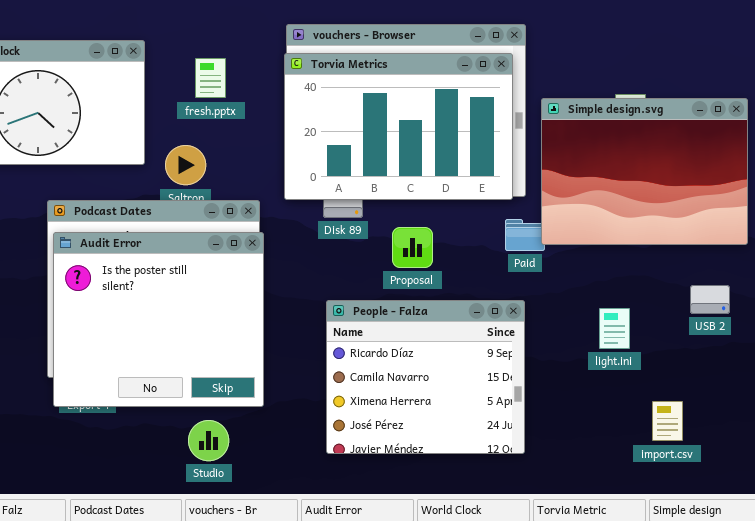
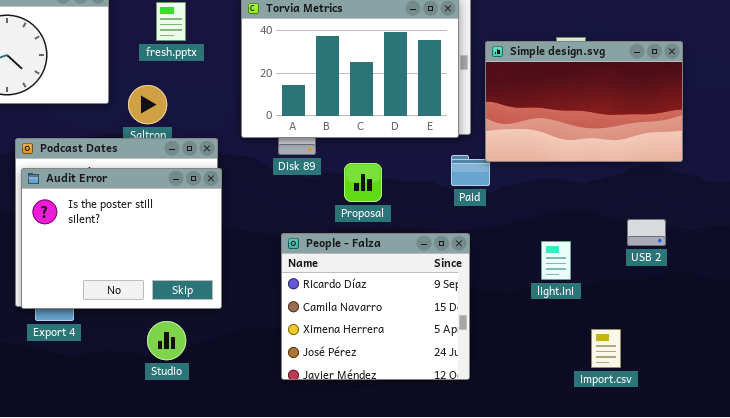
Simple design.svg: [541,98,748,245] -> [485,41,683,162], resized
Audit Error: [53,232,264,407] -> [21,168,222,309], resized
Studio: [188,420,229,461] -> [147,321,186,360], moved

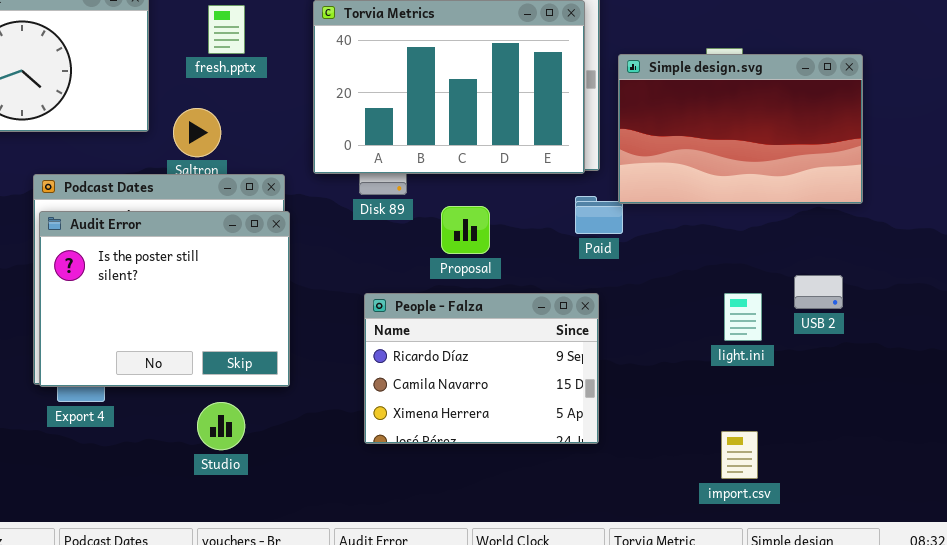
People - Falza: [281,233,470,380] -> [364,293,599,444], resized
light.ini: [541,241,571,280] -> [724,293,762,341], moved
import.csv: [591,329,621,368] -> [721,431,758,479], moved

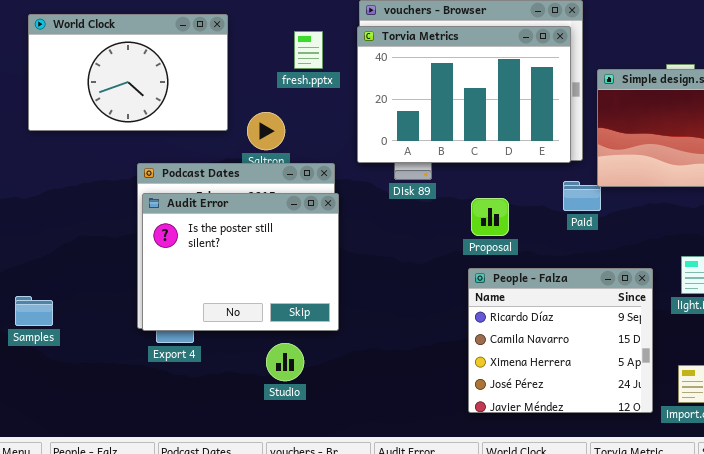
fresh.pptx: [208,5,245,54] -> [294,31,323,69], moved
Proposal: [441,206,490,254] -> [471,198,509,236], moved
People - Falza: [364,293,599,444] -> [468,268,653,413], moved, resized

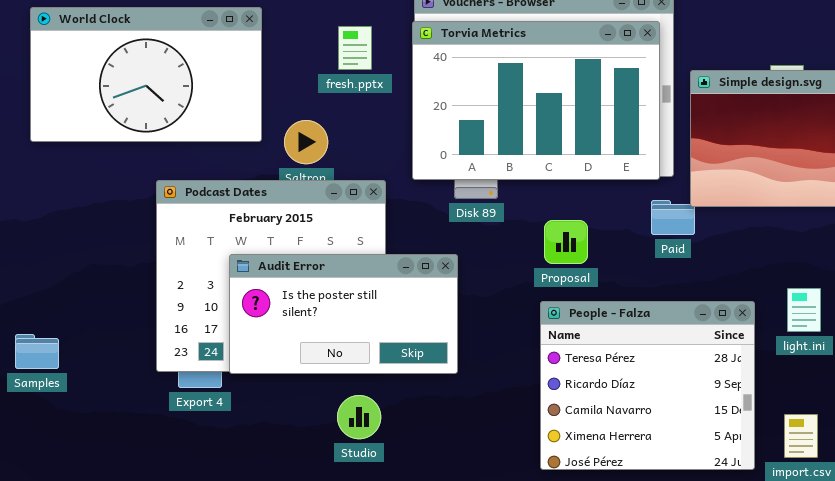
Audit Error: [142,193,339,331] -> [229,254,458,374], moved, resized
People - Falza: [468,268,653,413] -> [540,301,755,470], scrolled up 1 row
Studio: [266,343,304,381] -> [337,395,381,439], moved

